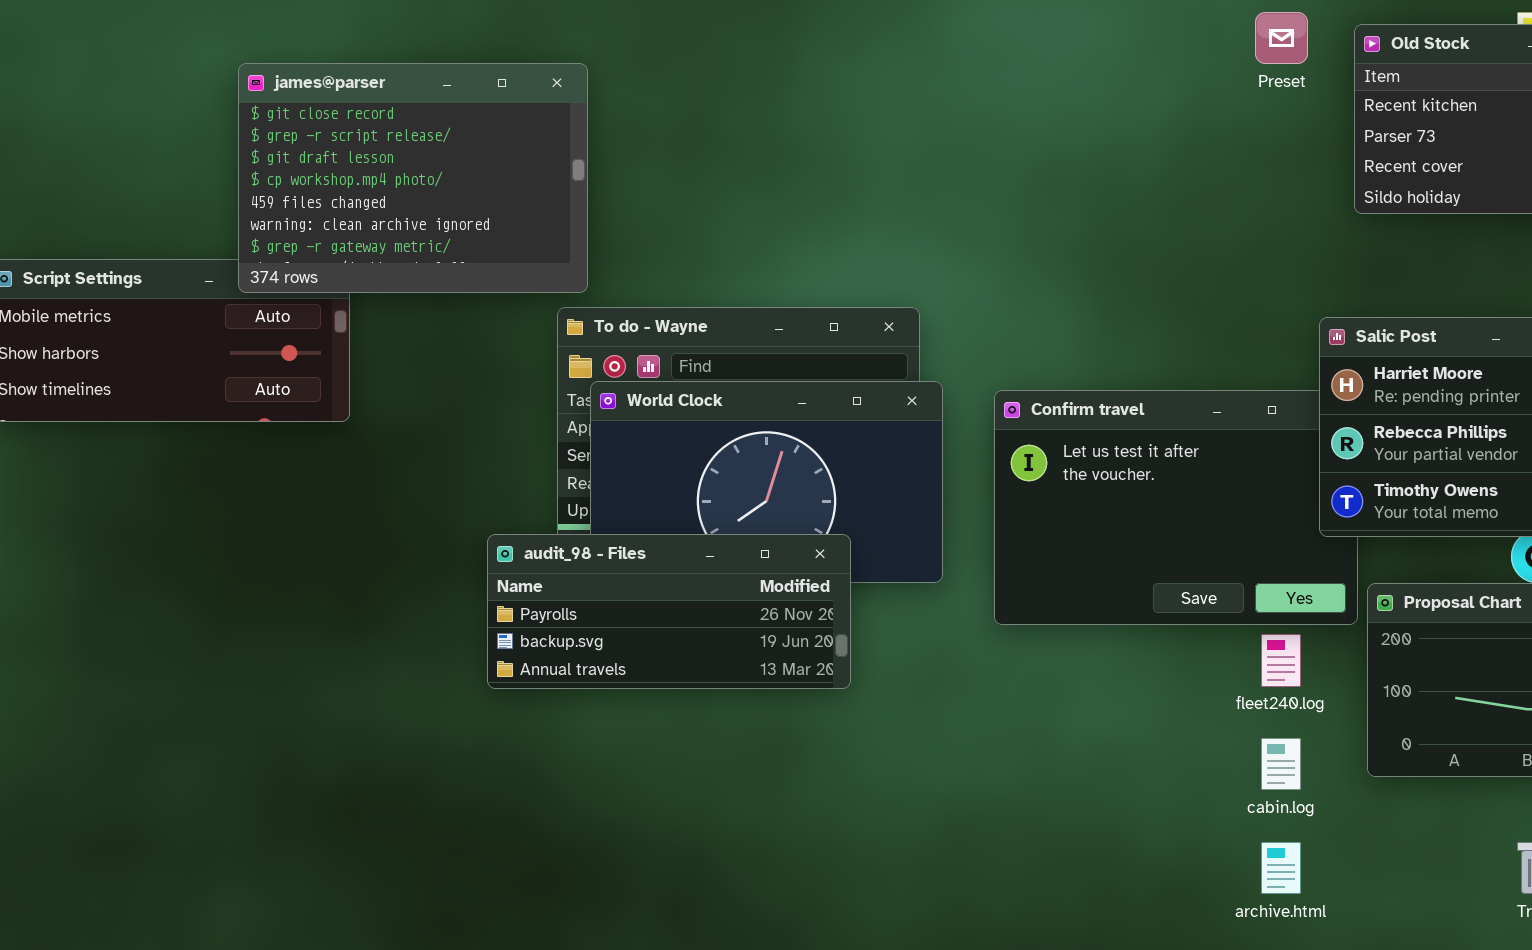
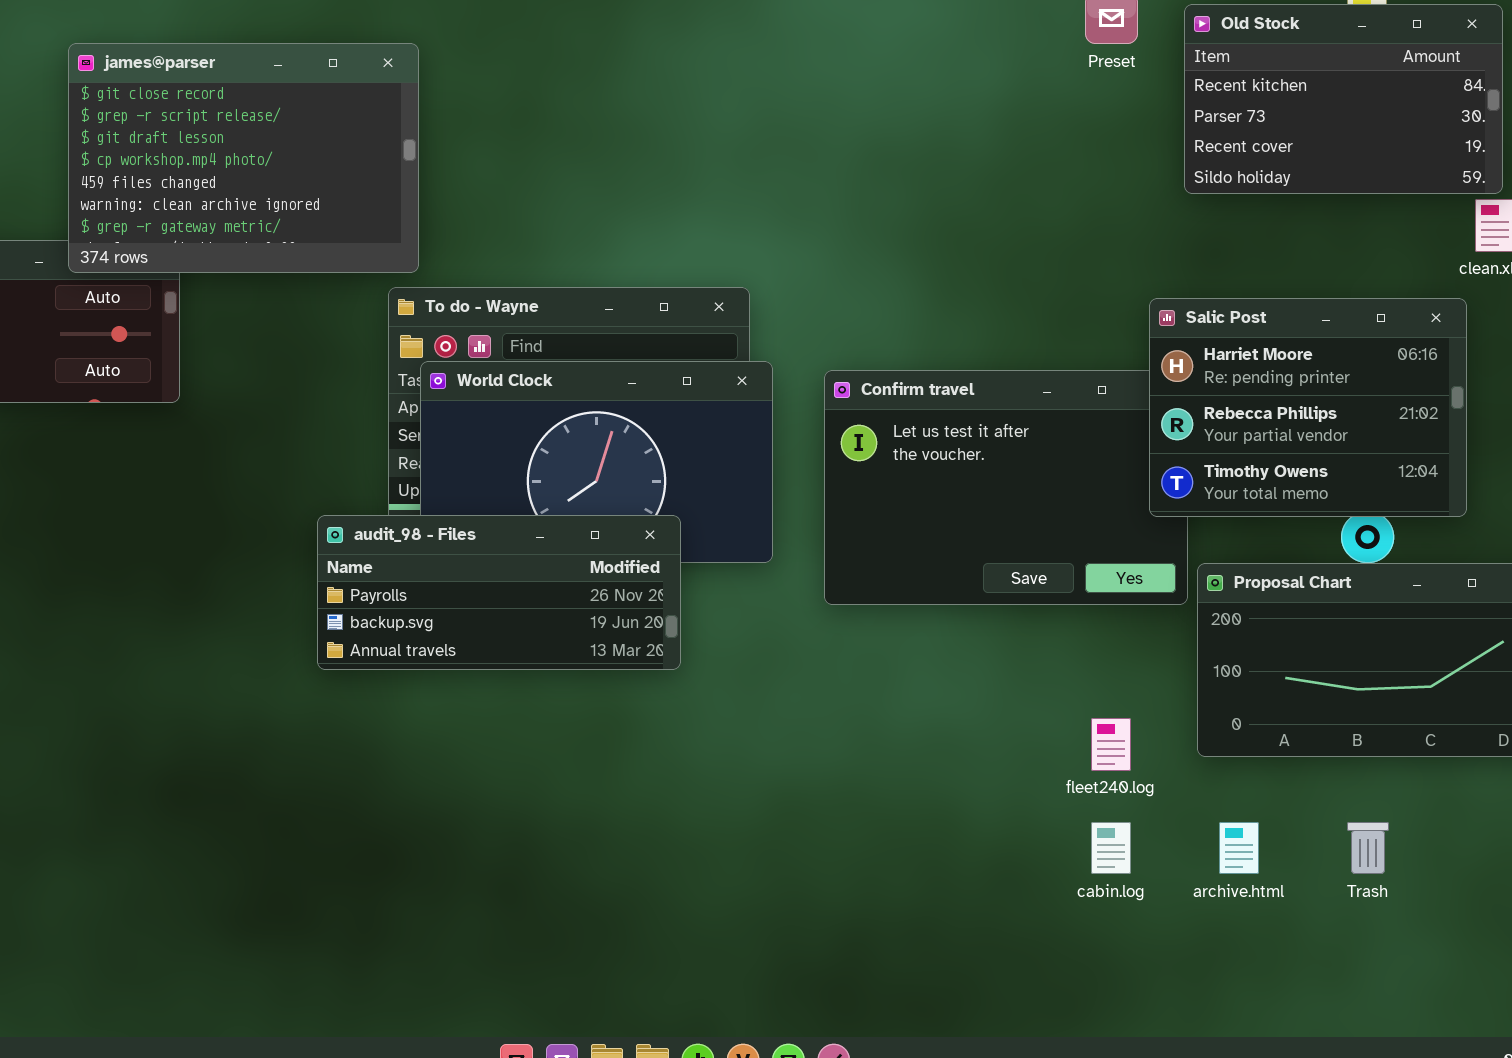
fleet240.log: [1261,634,1301,687] -> [1091,718,1131,771], moved
cabin.log: [1261,738,1301,790] -> [1091,822,1131,874], moved
archive.html: [1261,842,1301,894] -> [1219,822,1259,874], moved

